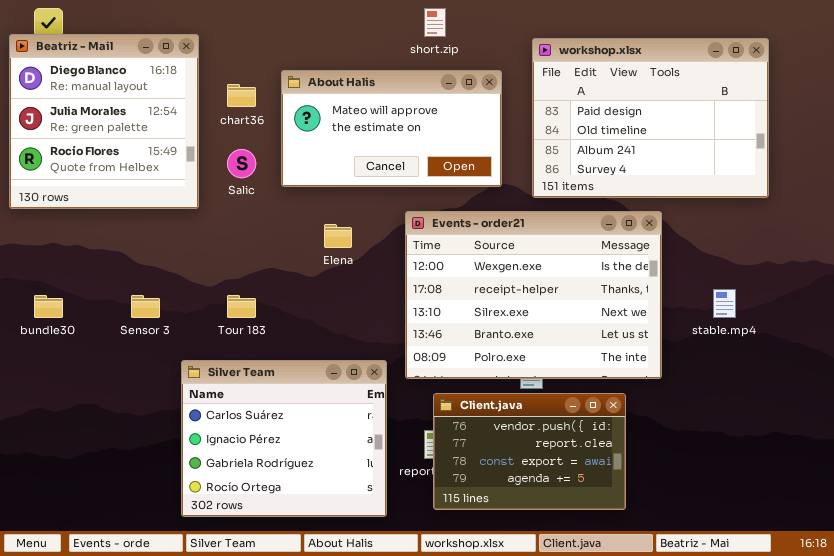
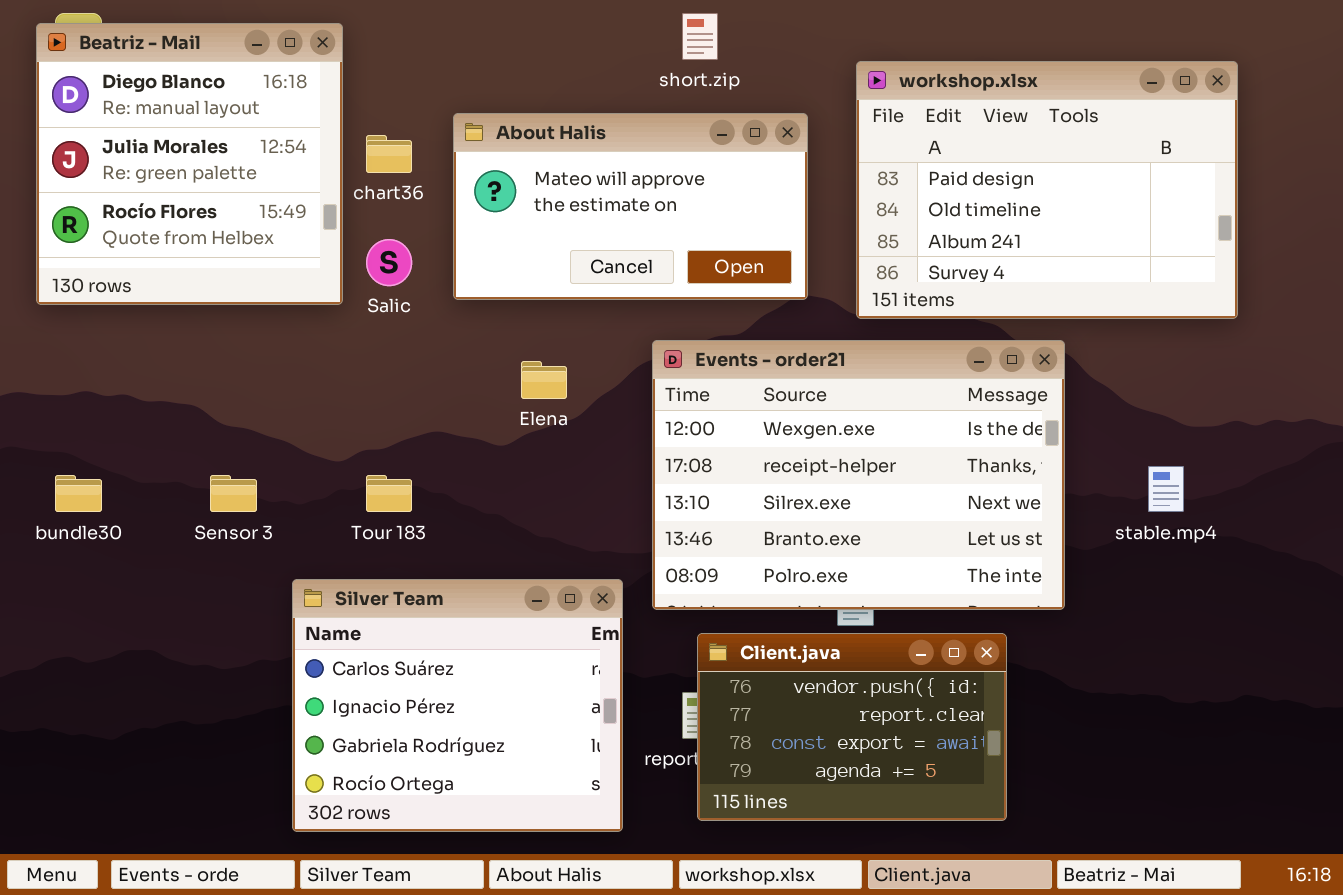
Beatriz - Mail: [9,34,199,209] -> [36,23,343,305], moved

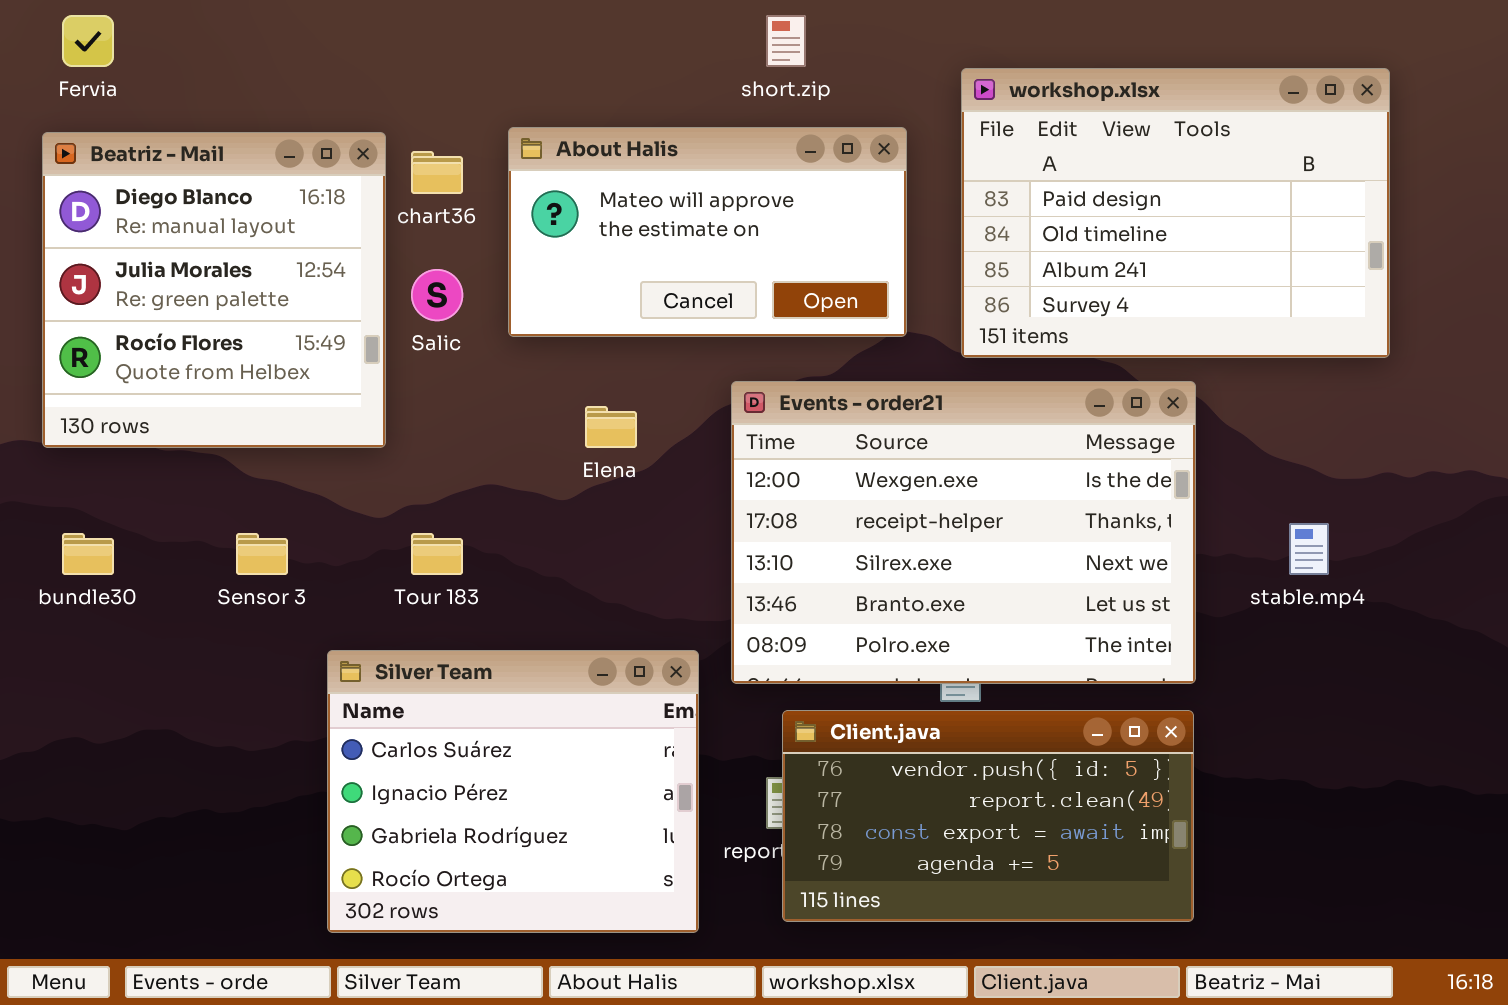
Beatriz - Mail: [36,23,343,305] -> [42,132,386,448], moved
Client.java: [697,633,1007,821] -> [782,710,1194,922], resized

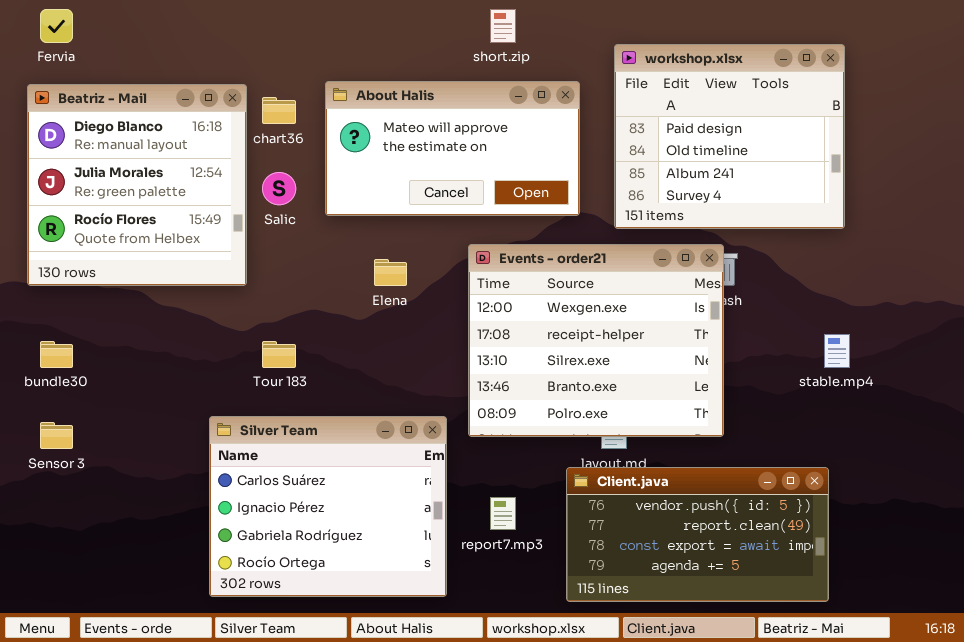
workshop.xlsx: [961,68,1390,358] -> [614,44,845,229], resized
Events - order21: [731,381,1196,684] -> [468,244,724,437], resized
Sensor 3: [236,533,288,575] -> [40,422,73,449], moved
Client.java: [782,710,1194,922] -> [566,467,829,602], moved

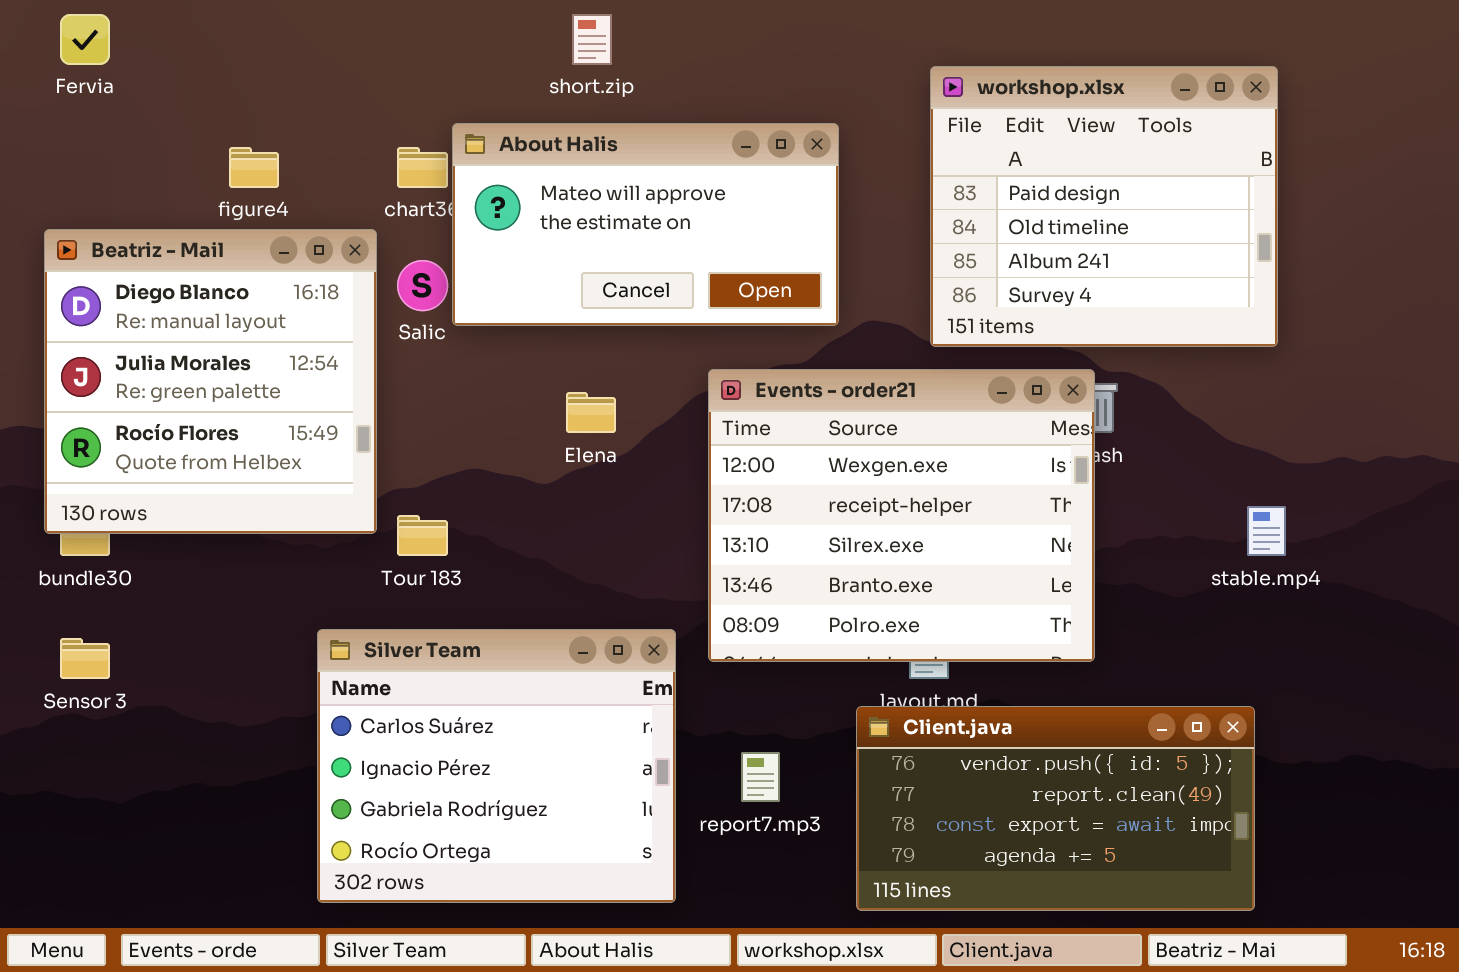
short.zip: [490,9,516,43] -> [572,14,612,65], moved
About Halis: [325,81,580,216] -> [452,123,839,326], moved
Beatriz - Mail: [27,84,247,286] -> [44,229,377,534], moved

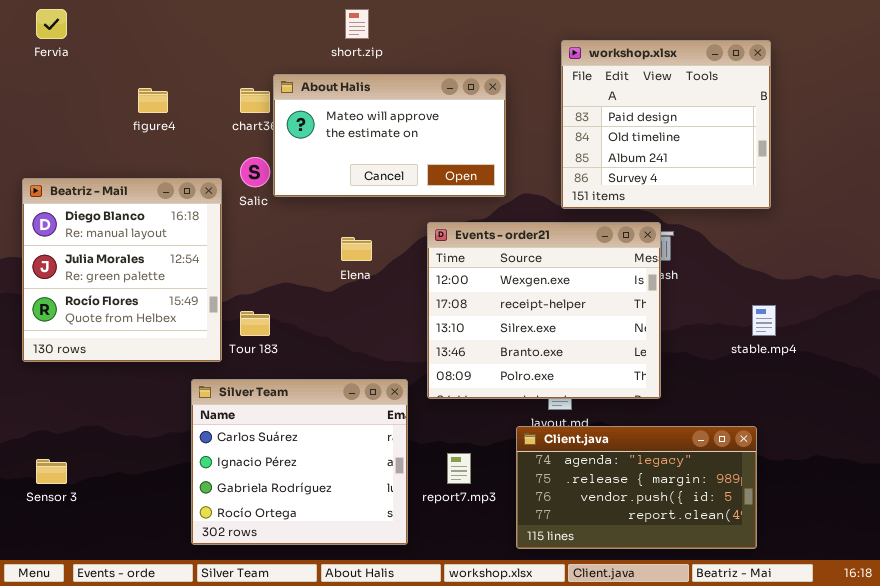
Beatriz - Mail: [44,229,377,534] -> [22,178,222,362], moved
Sensor 3: [60,638,110,679] -> [36,459,67,484], moved
Client.java: [856,706,1255,911] -> [516,426,757,549], scrolled up 2 rows

